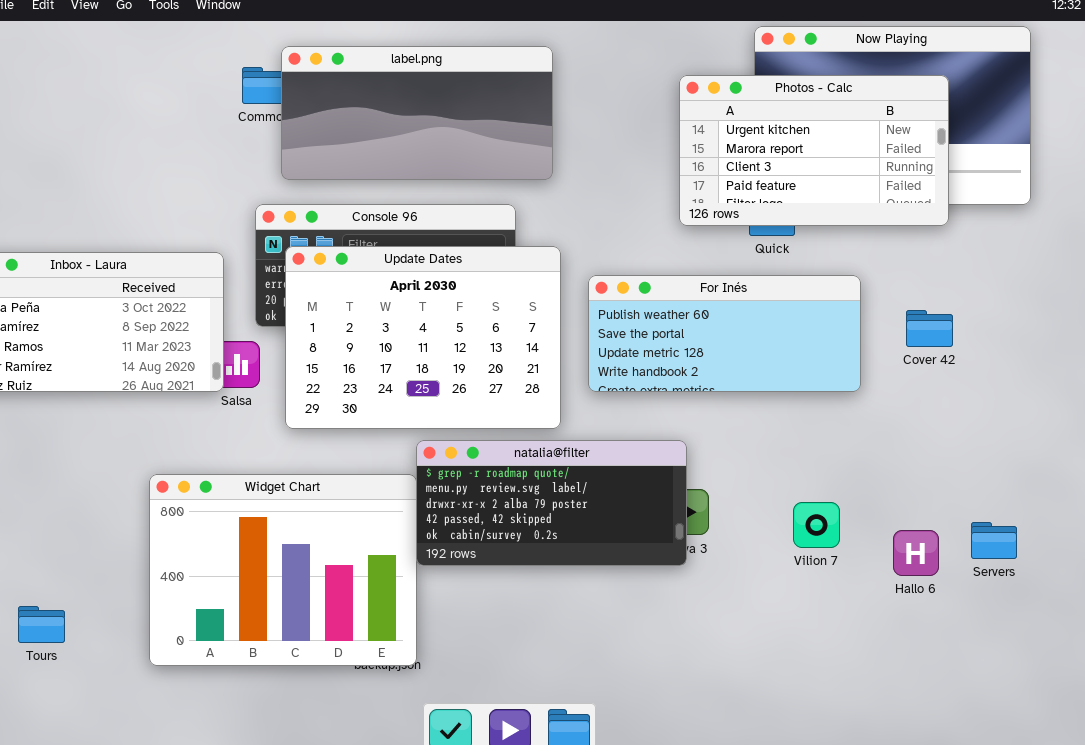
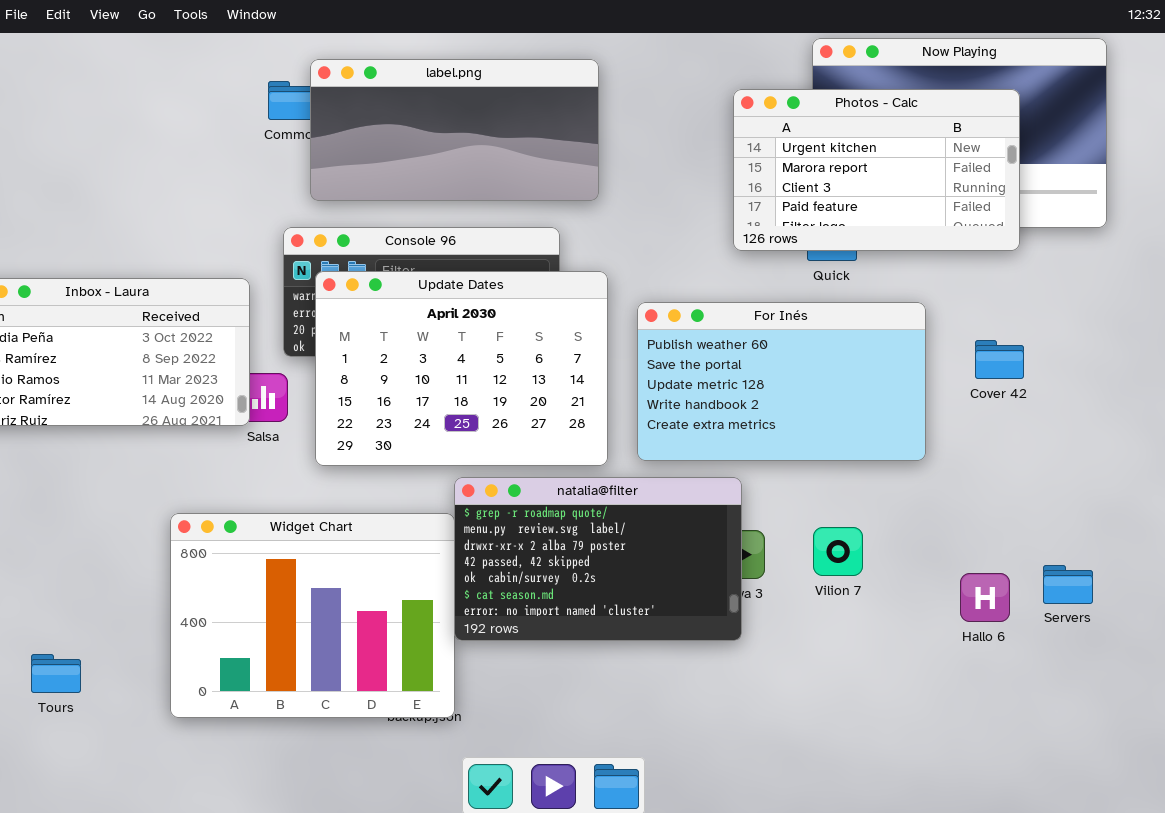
For Inés: [588,275,861,392] -> [637,302,926,461], resized
natalia@filter: [416,440,687,566] -> [454,477,742,641], resized
Vilion 7: [793,502,840,548] -> [813,527,863,576], moved

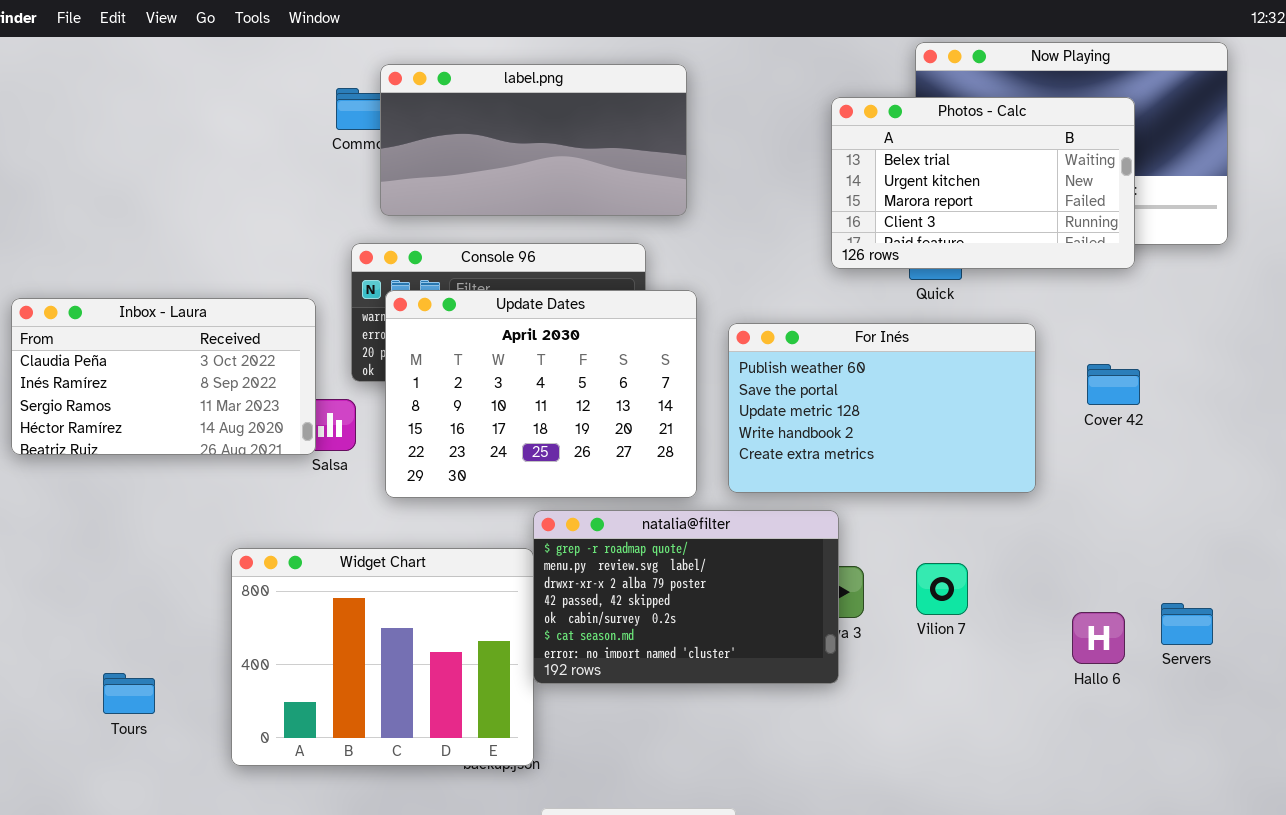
Photos - Calc: [733,89,1020,251] -> [831,97,1135,269], scrolled up 1 row
Tours: [31,654,81,693] -> [103,673,155,714], moved

